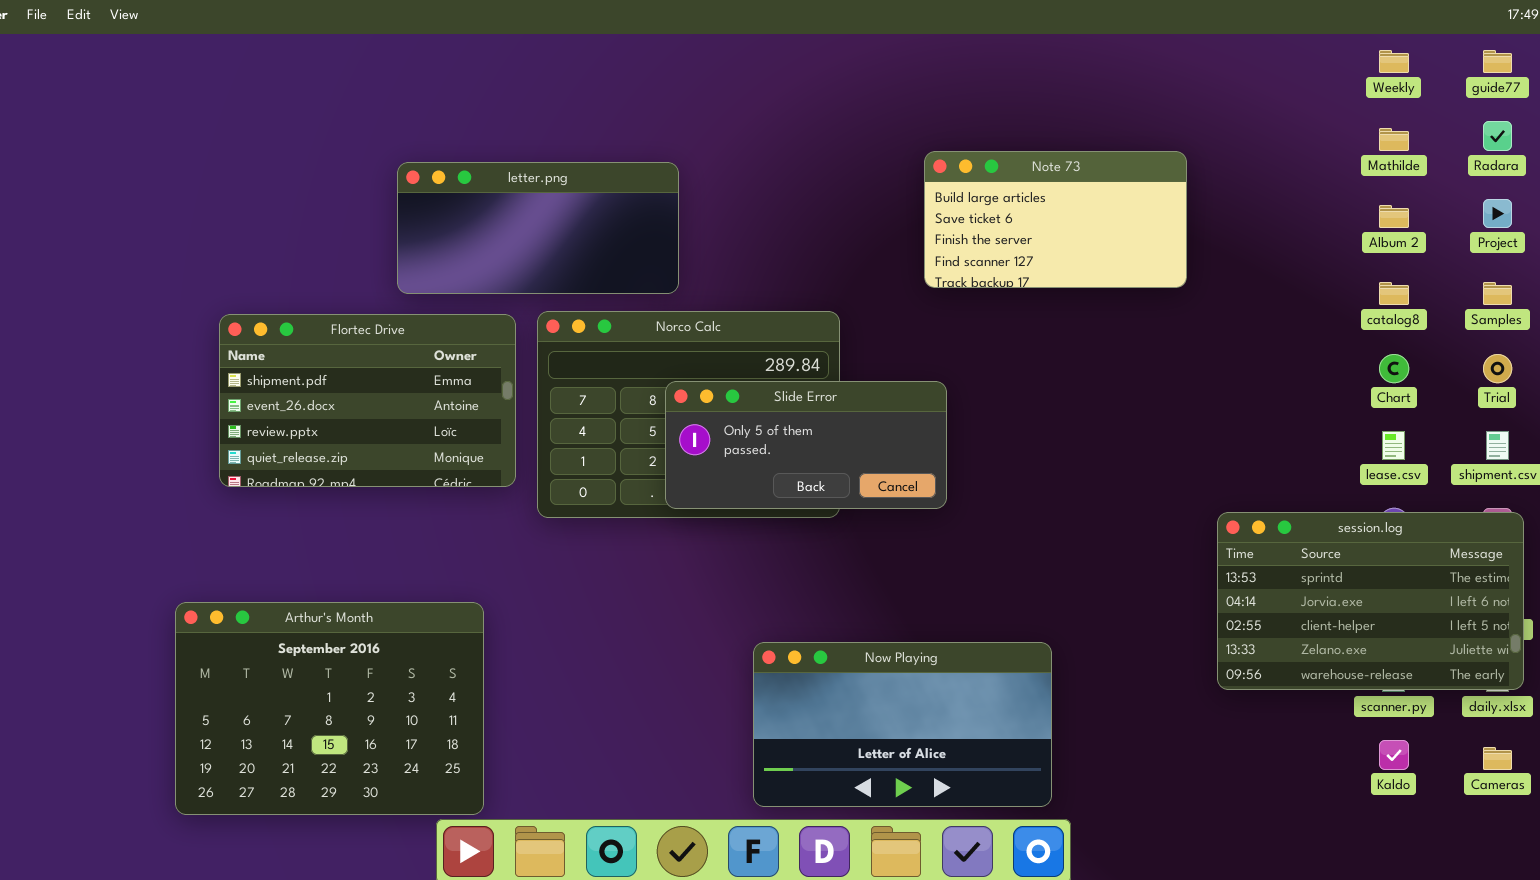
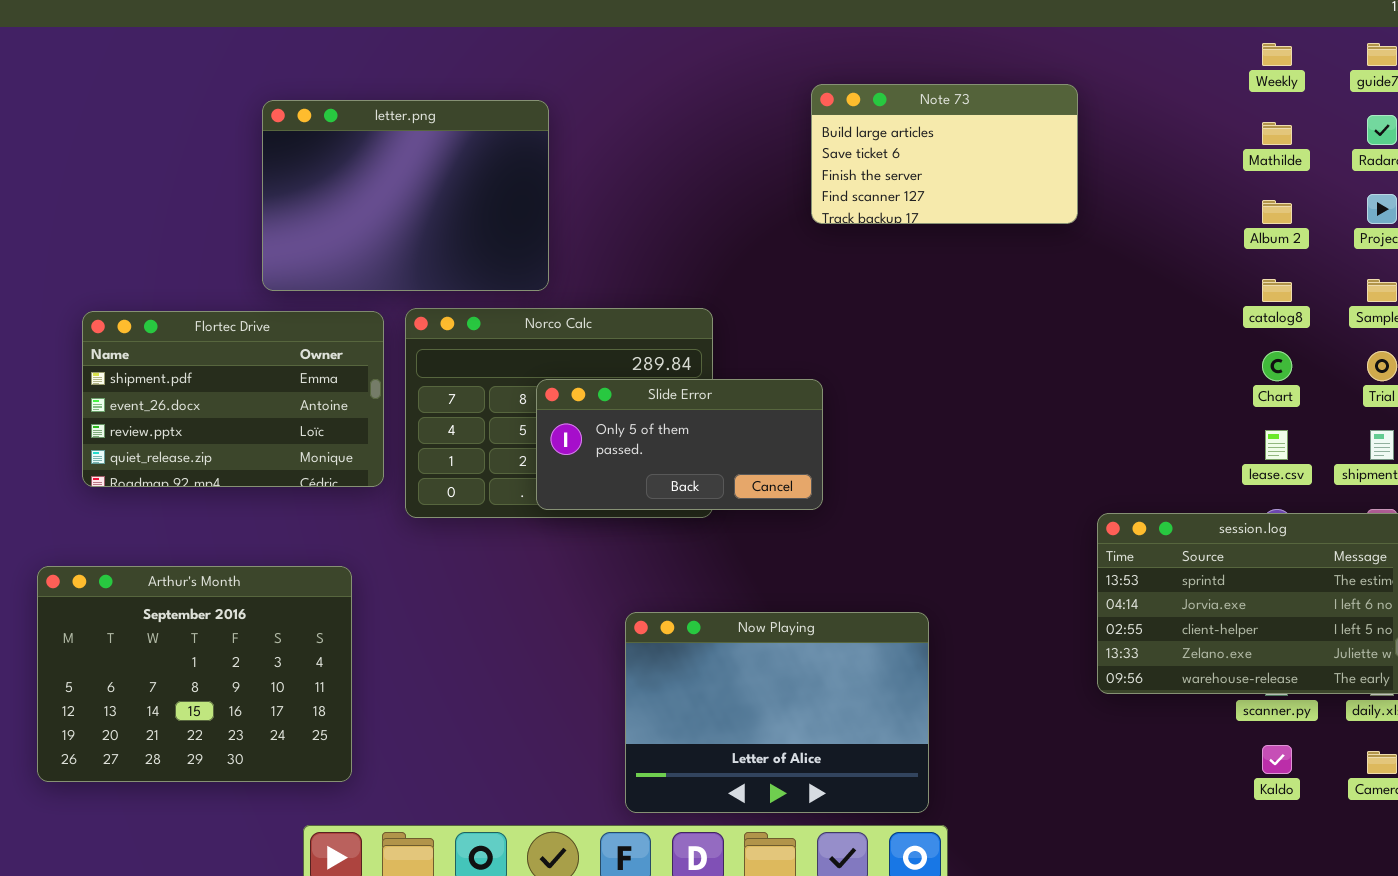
Note 73: [924,151,1187,288] -> [811,84,1078,224], moved
letter.png: [397,162,679,294] -> [262,100,549,291], resized
Arthur's Month: [175,602,484,815] -> [37,566,352,782], moved
Now Playing: [753,642,1052,807] -> [625,612,929,813], resized

